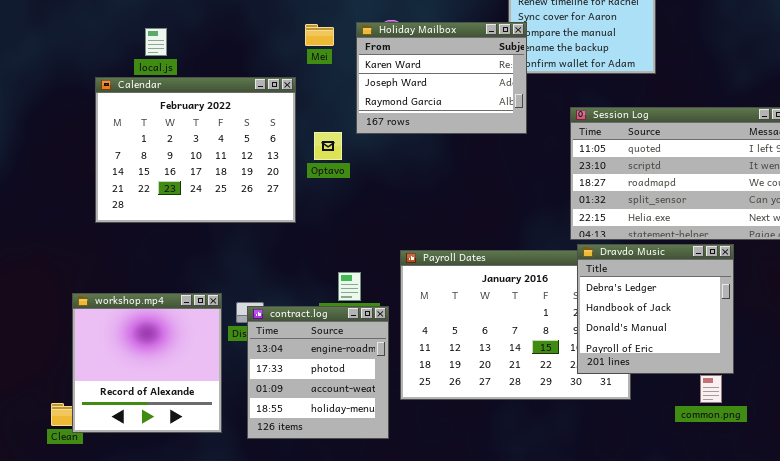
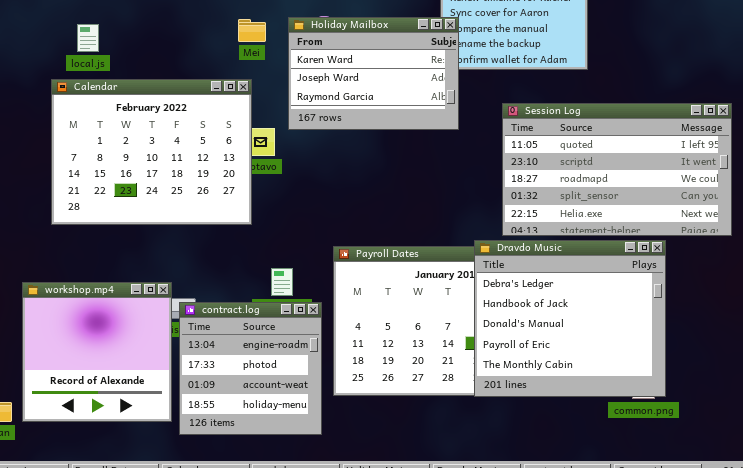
Calendar: [95,77,296,223] -> [51,79,252,225], moved
Dravdo Music: [577,244,734,374] -> [474,240,666,397], resized
workshop.mp4: [72,293,222,433] -> [22,282,172,422], moved

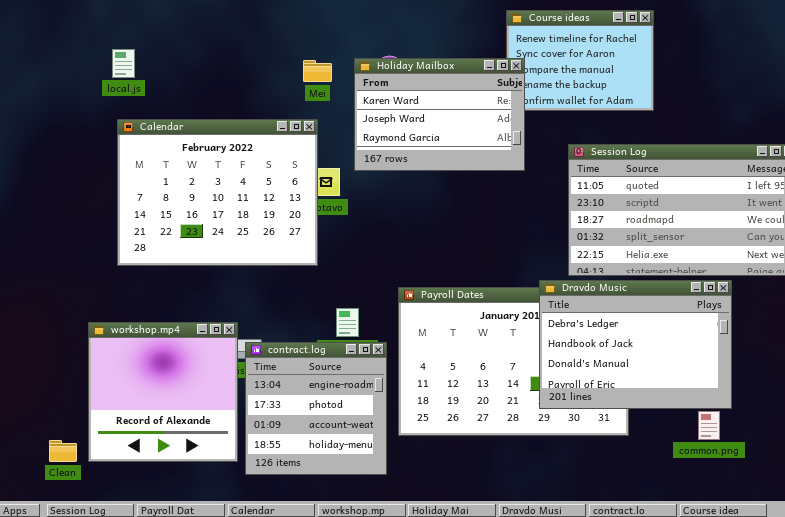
local.js: [77,24,99,52] -> [112,49,135,78], moved
Dravdo Music: [474,240,666,397] -> [539,280,732,409], resized

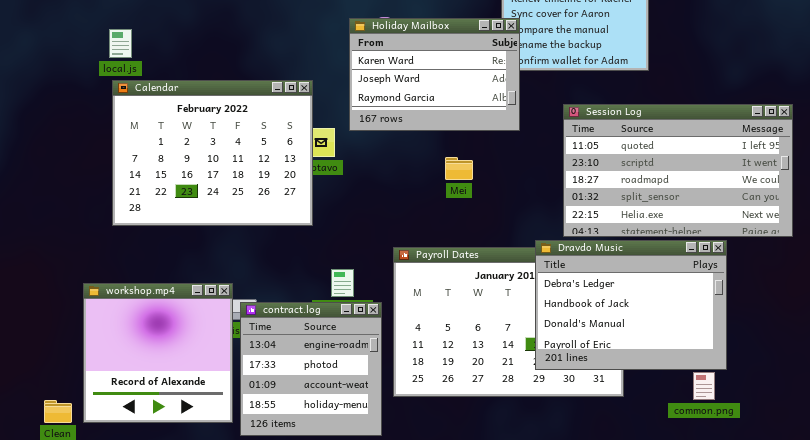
local.js: [112,49,135,78] -> [109,29,132,58], moved
Mei: [303,60,332,82] -> [445,157,473,180], moved

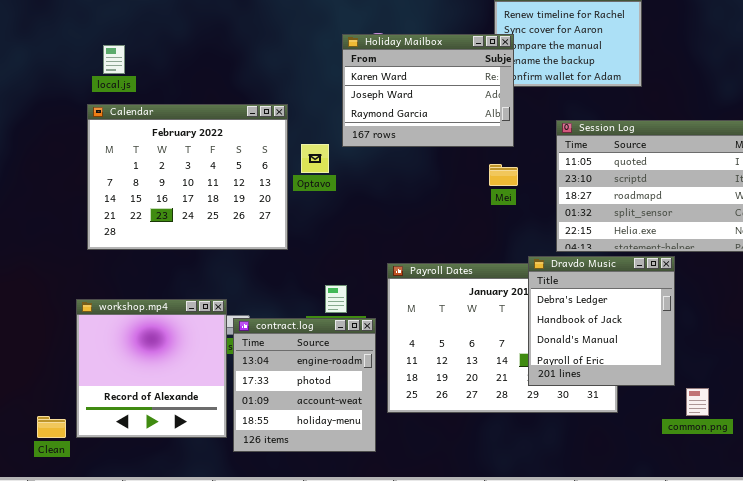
Calendar: [112,80,313,226] -> [87,104,288,250], moved
Mei: [445,157,473,180] -> [489,164,518,186], moved
Dravdo Music: [535,240,727,370] -> [528,256,675,386], resized

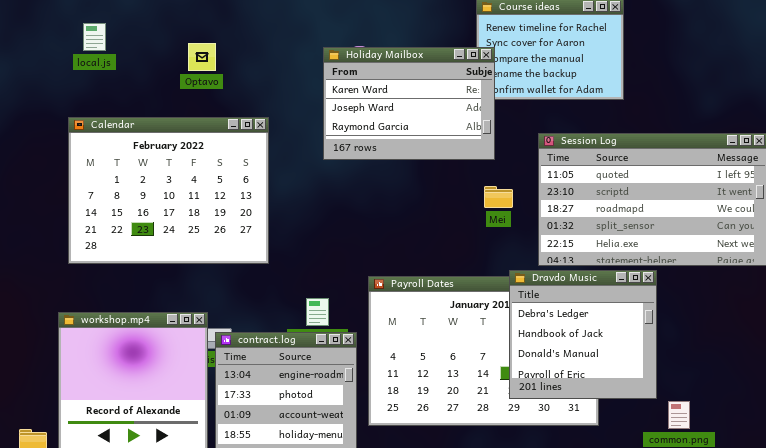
local.js: [103,45,125,74] -> [83,23,106,51], moved
Optavo: [301,144,329,173] -> [188,43,216,71], moved
Mei: [489,164,518,186] -> [484,186,513,208], moved

